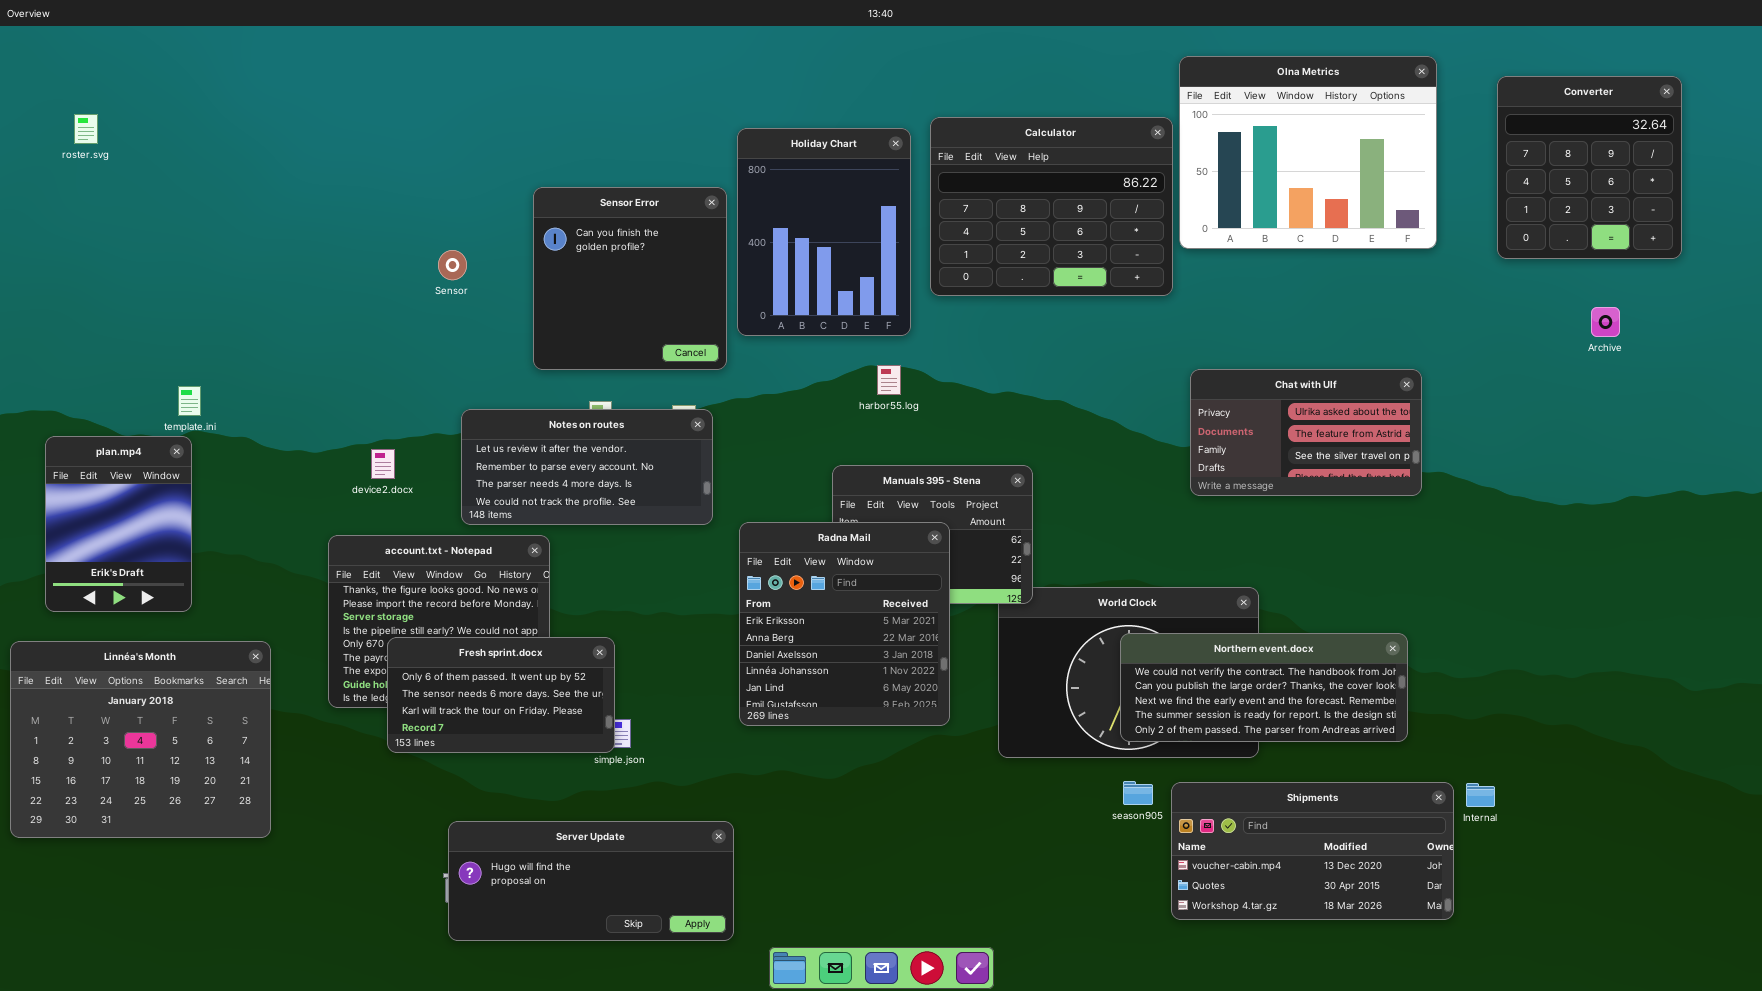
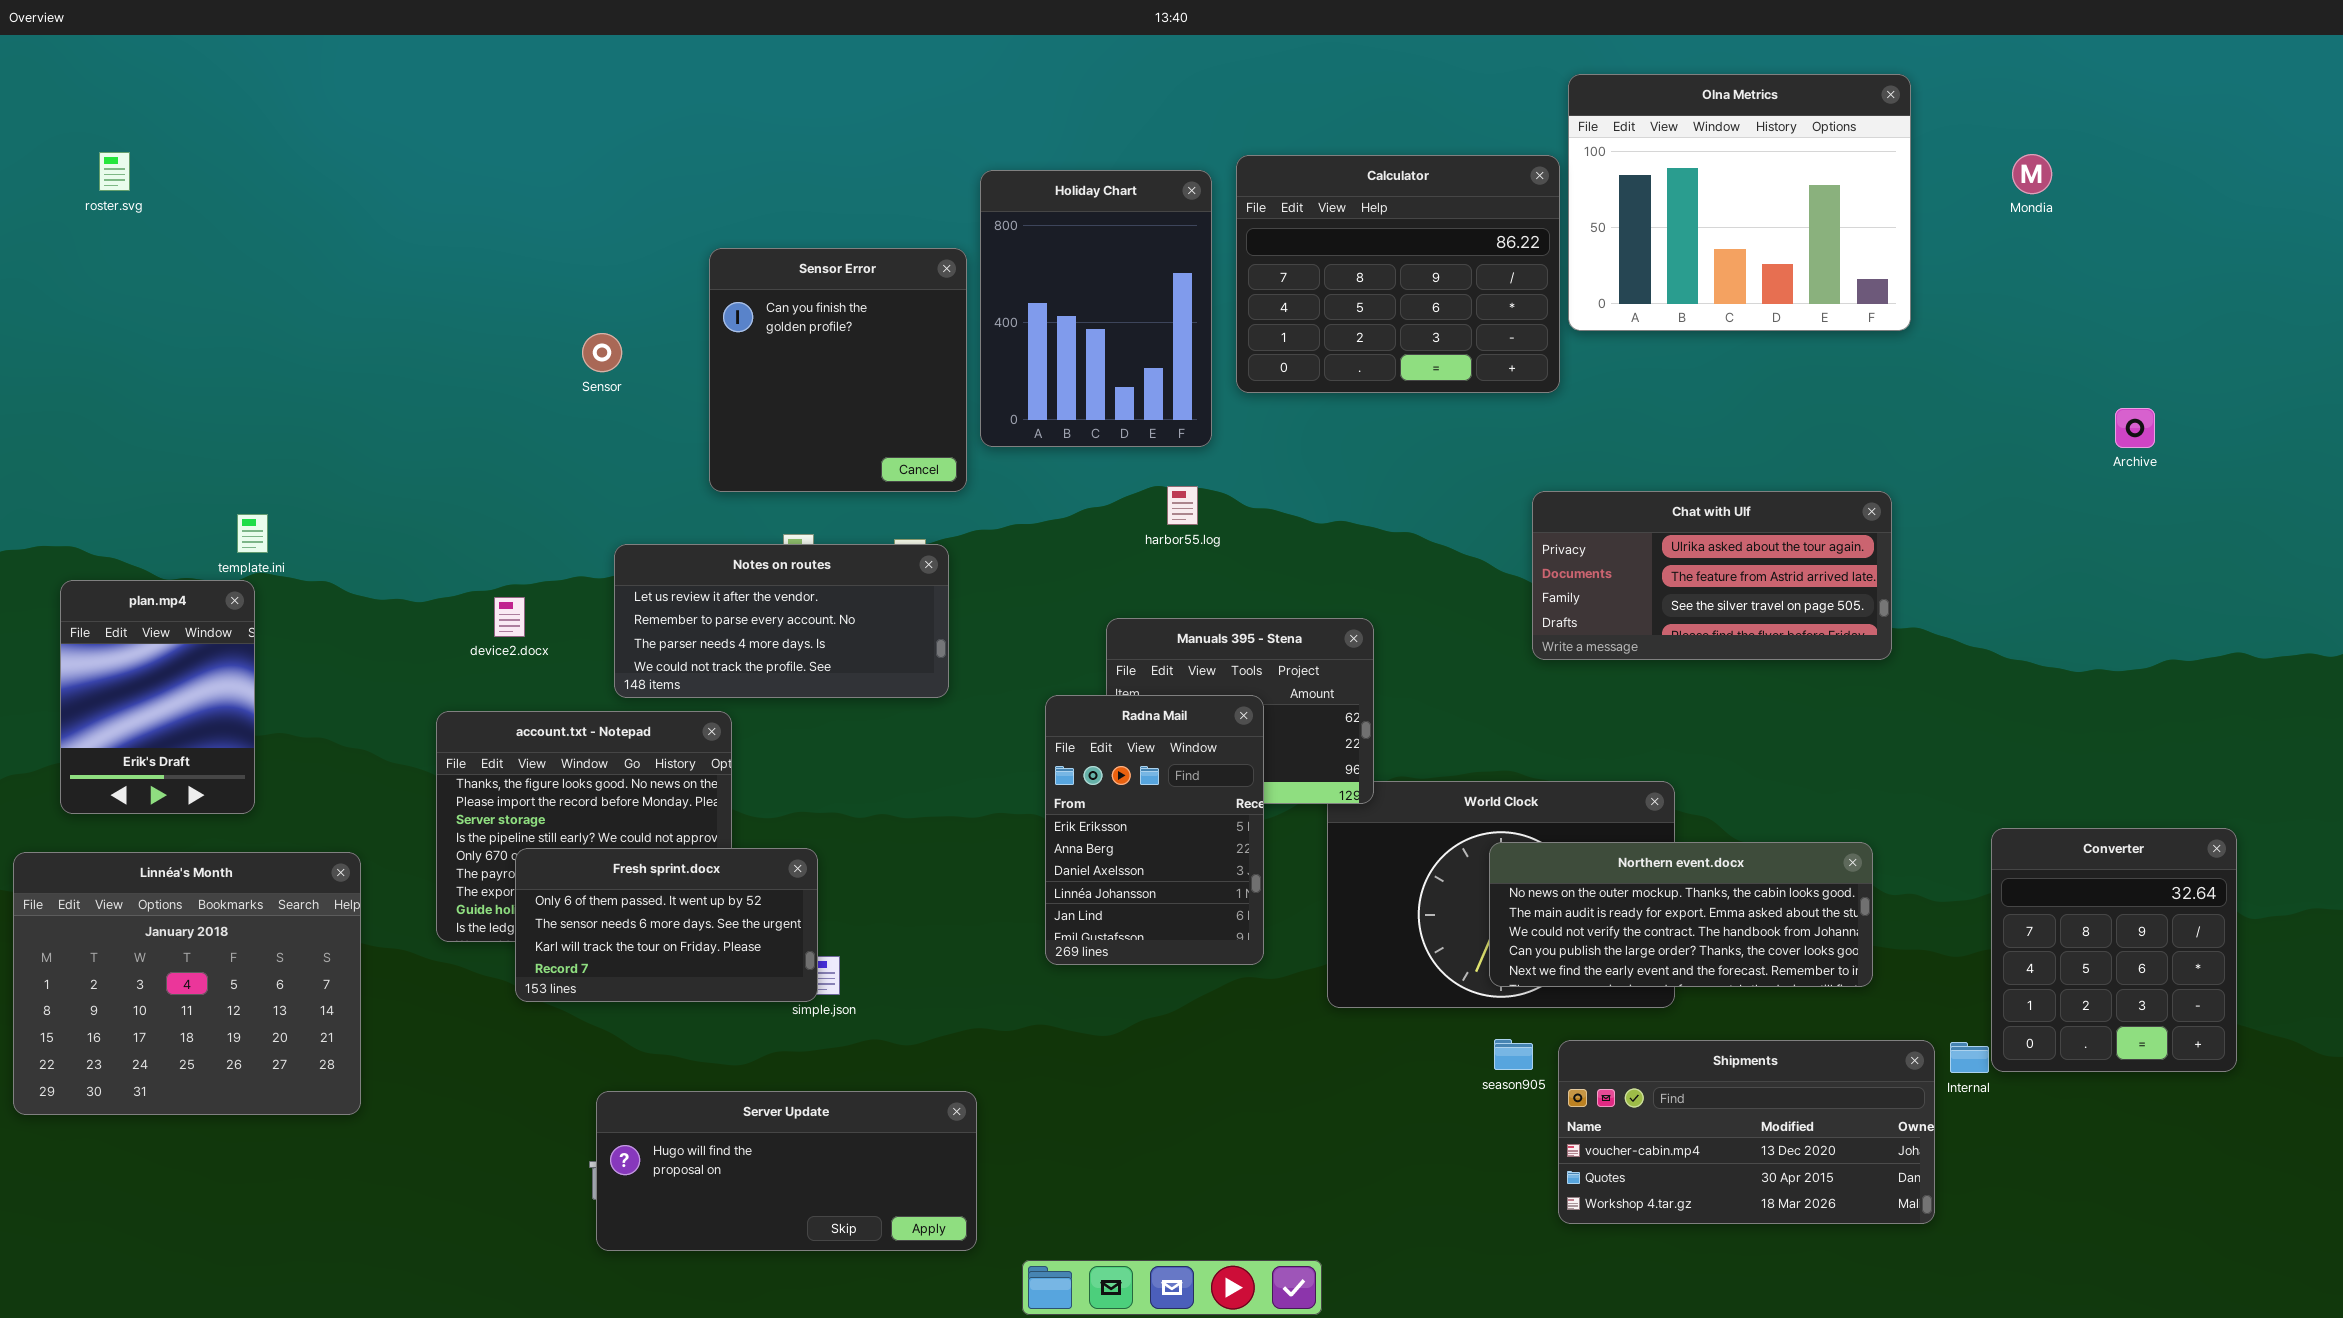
Converter: [1497,76,1682,259] -> [1991,828,2237,1072], moved
Chat with Ulf: [1190,369,1422,496] -> [1532,491,1892,660], resized
Radna Mail: [739,522,950,726] -> [1045,695,1264,965], resized
Northern event.docx: [1120,633,1408,742] -> [1489,842,1873,987], scrolled up 2 rows

